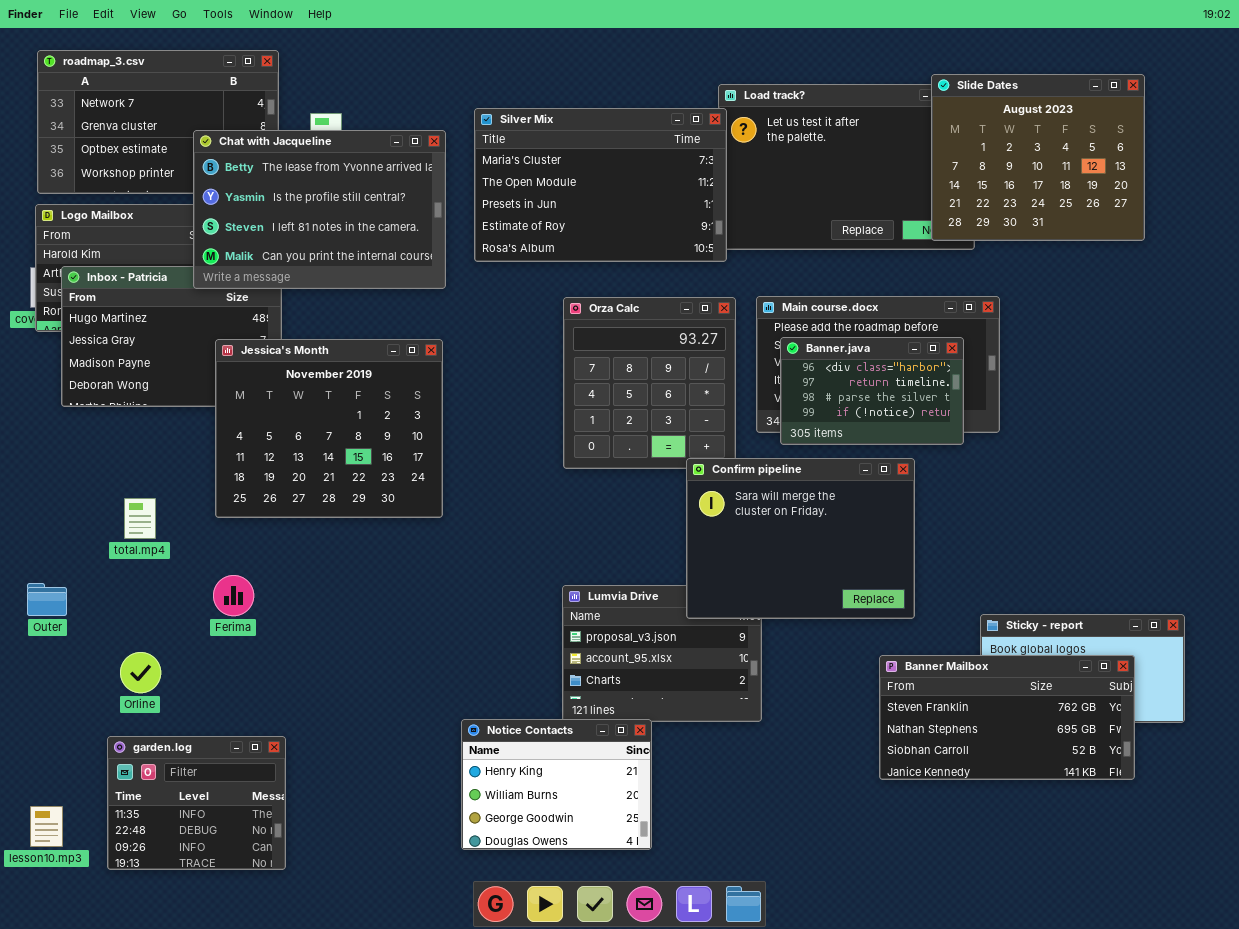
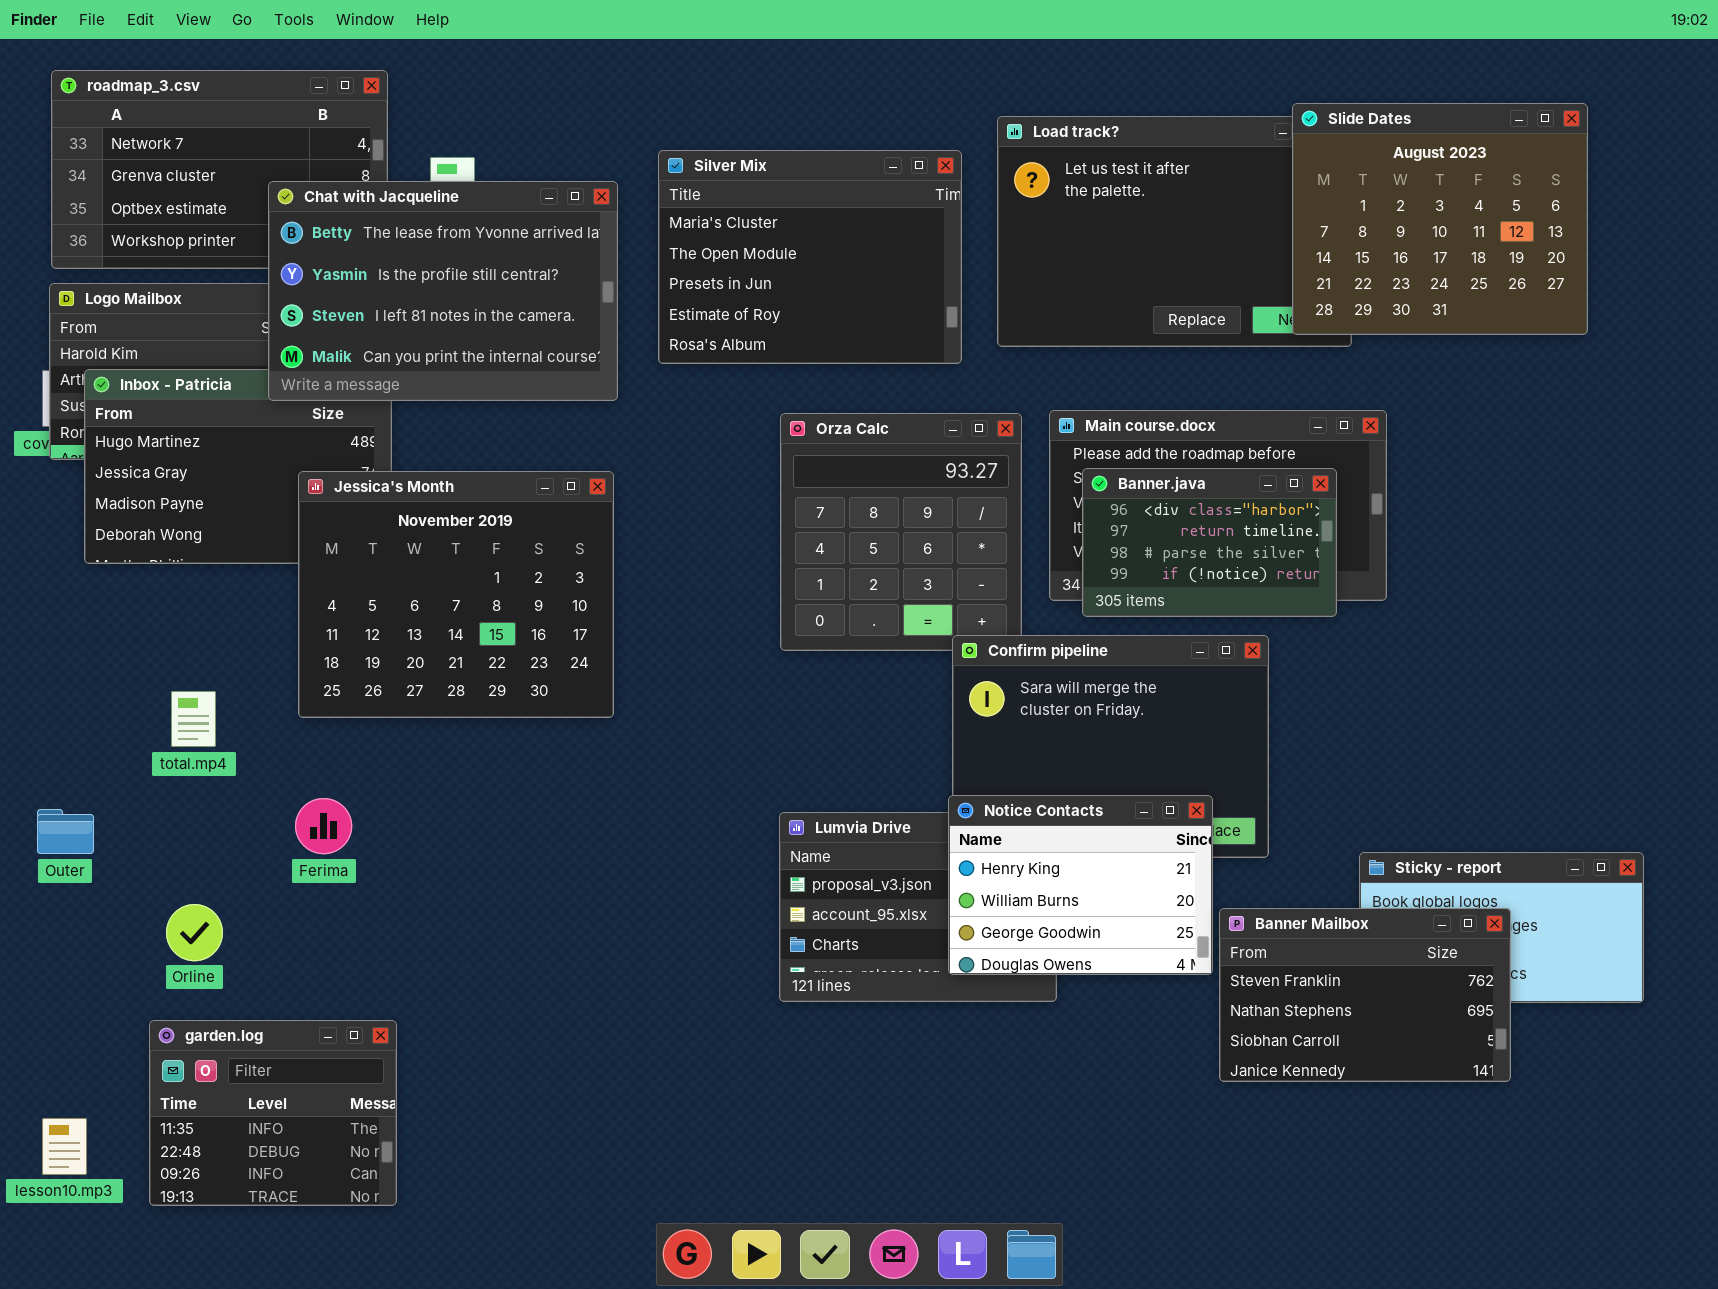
Silver Mix: [474,108,727,262] -> [658,150,962,364], resized
Banner Mailbox: [879,655,1135,780] -> [1219,908,1511,1082], resized
Notice Contacts: [461,719,652,850] -> [948,795,1213,975], moved

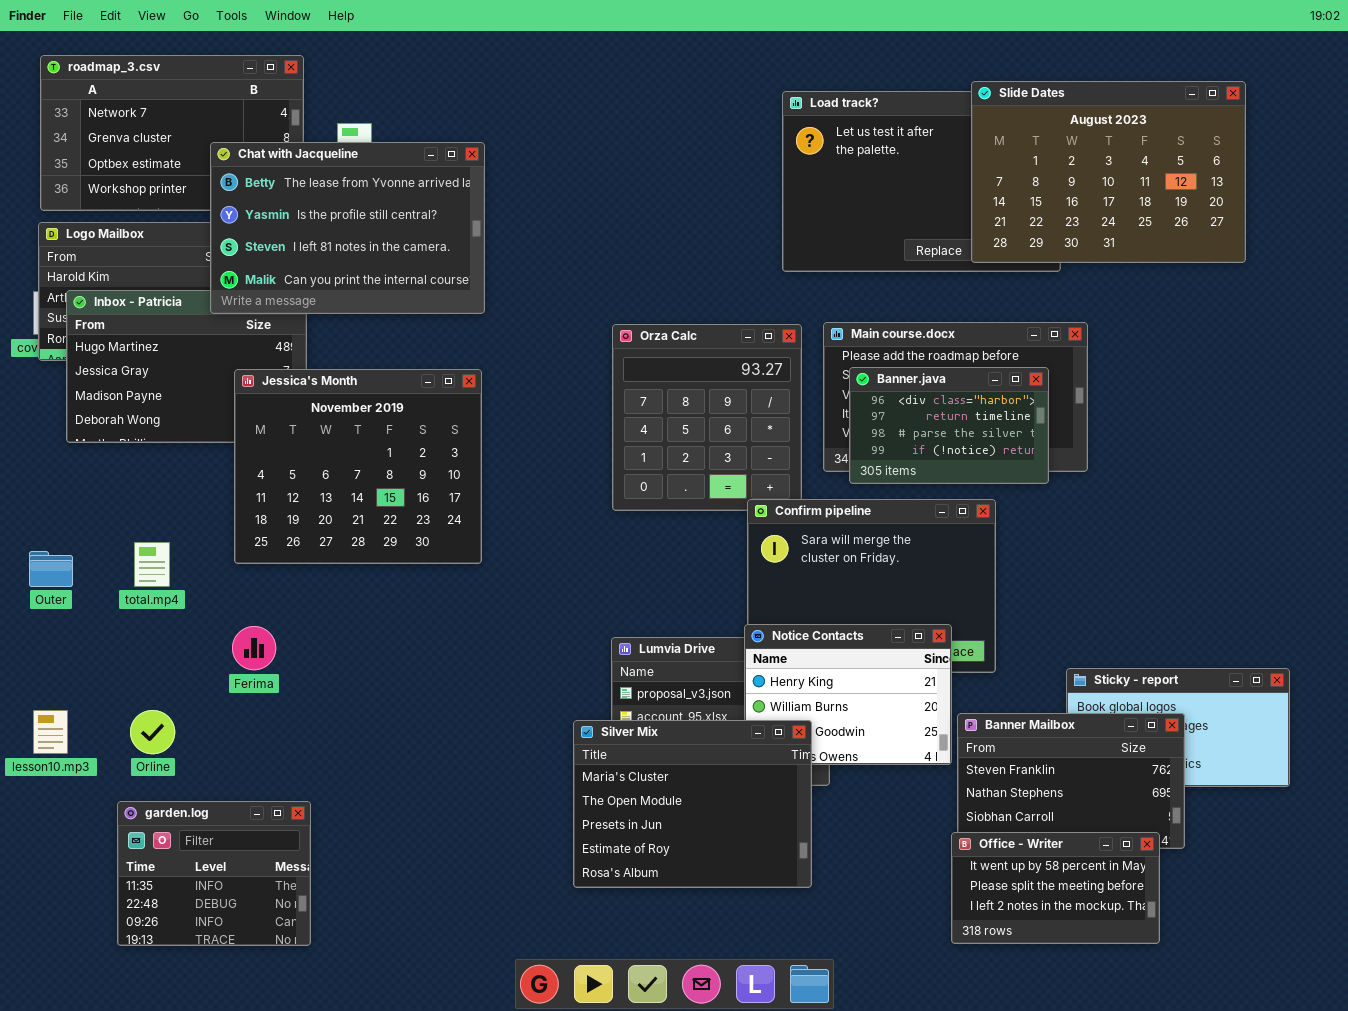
Slide Dates: [1292,103,1588,335] -> [971,81,1246,263], resized
Silver Mix: [658,150,962,364] -> [573,720,812,888], moved
Outer: [37,809,94,854] -> [29,551,73,587], moved
Office - Writer: none -> [951,832,1160,944], opened
lesson10.mp3: [42,1118,87,1175] -> [33,710,68,754], moved

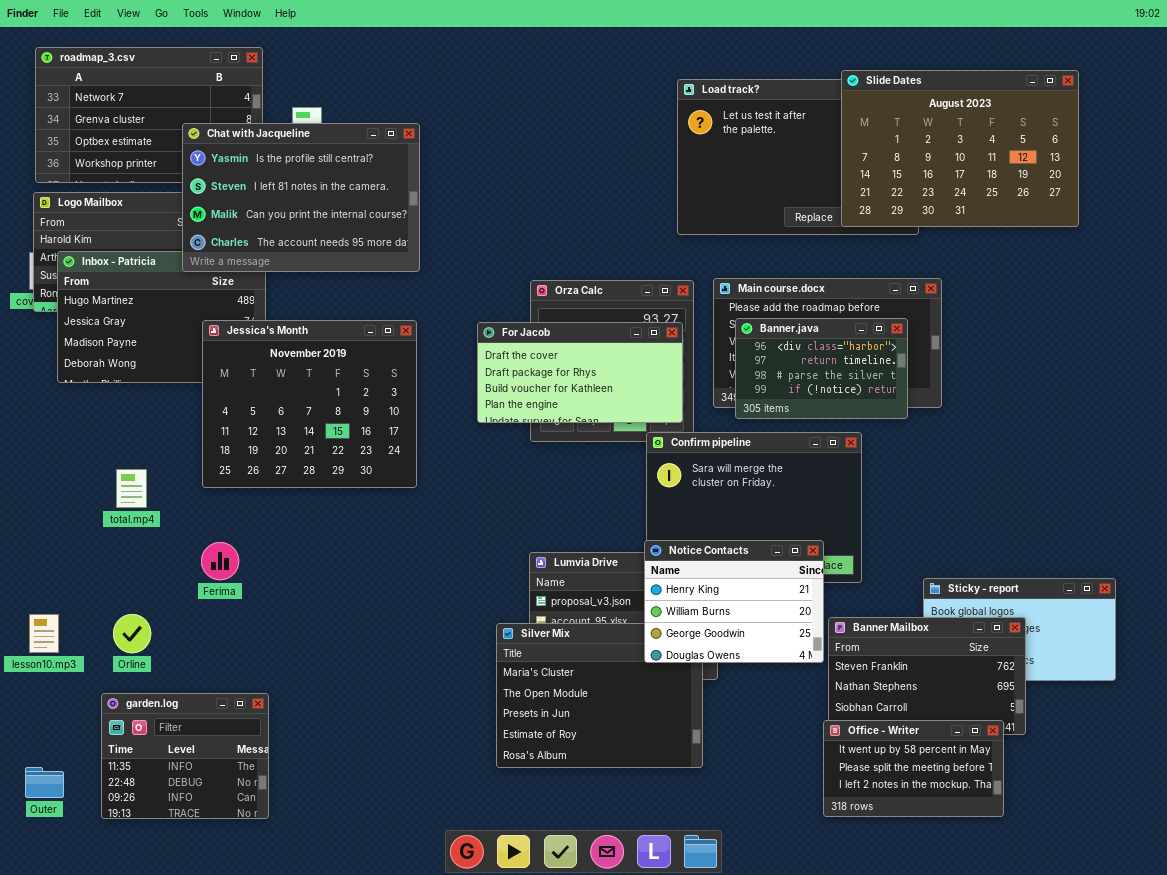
Chat with Jacqueline: [210,142,485,314] -> [182,123,420,272], scrolled down 1 row
For Jacob: none -> [477,322,683,423], opened
Outer: [29,551,73,587] -> [25,767,64,798], moved
Notice Contacts: [744,624,952,765] -> [644,540,824,663], raised

